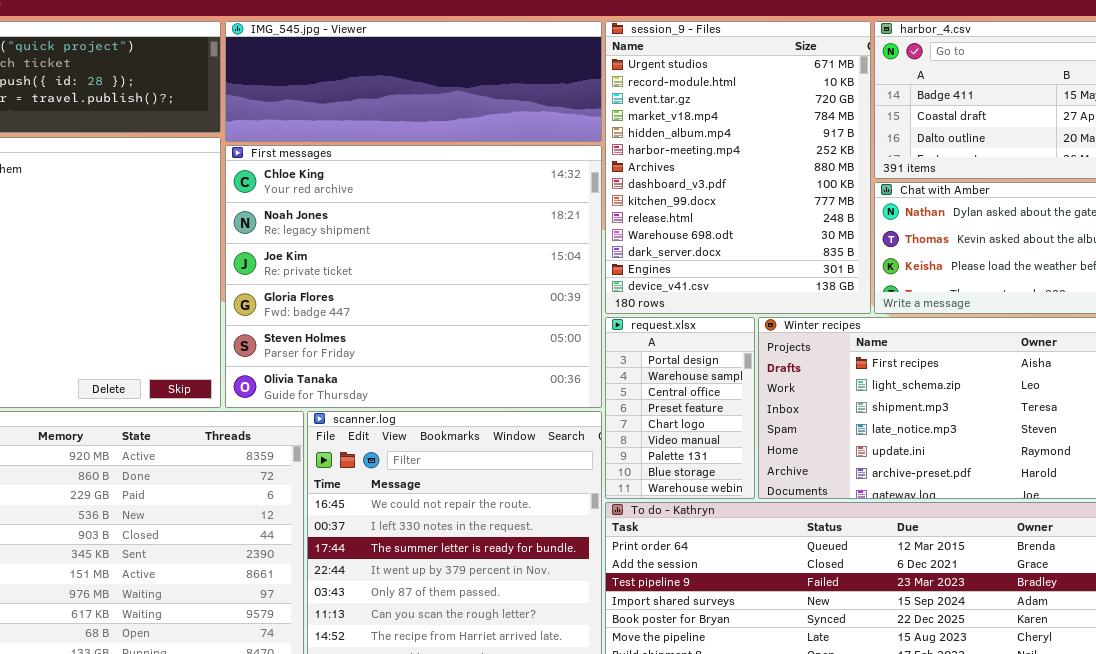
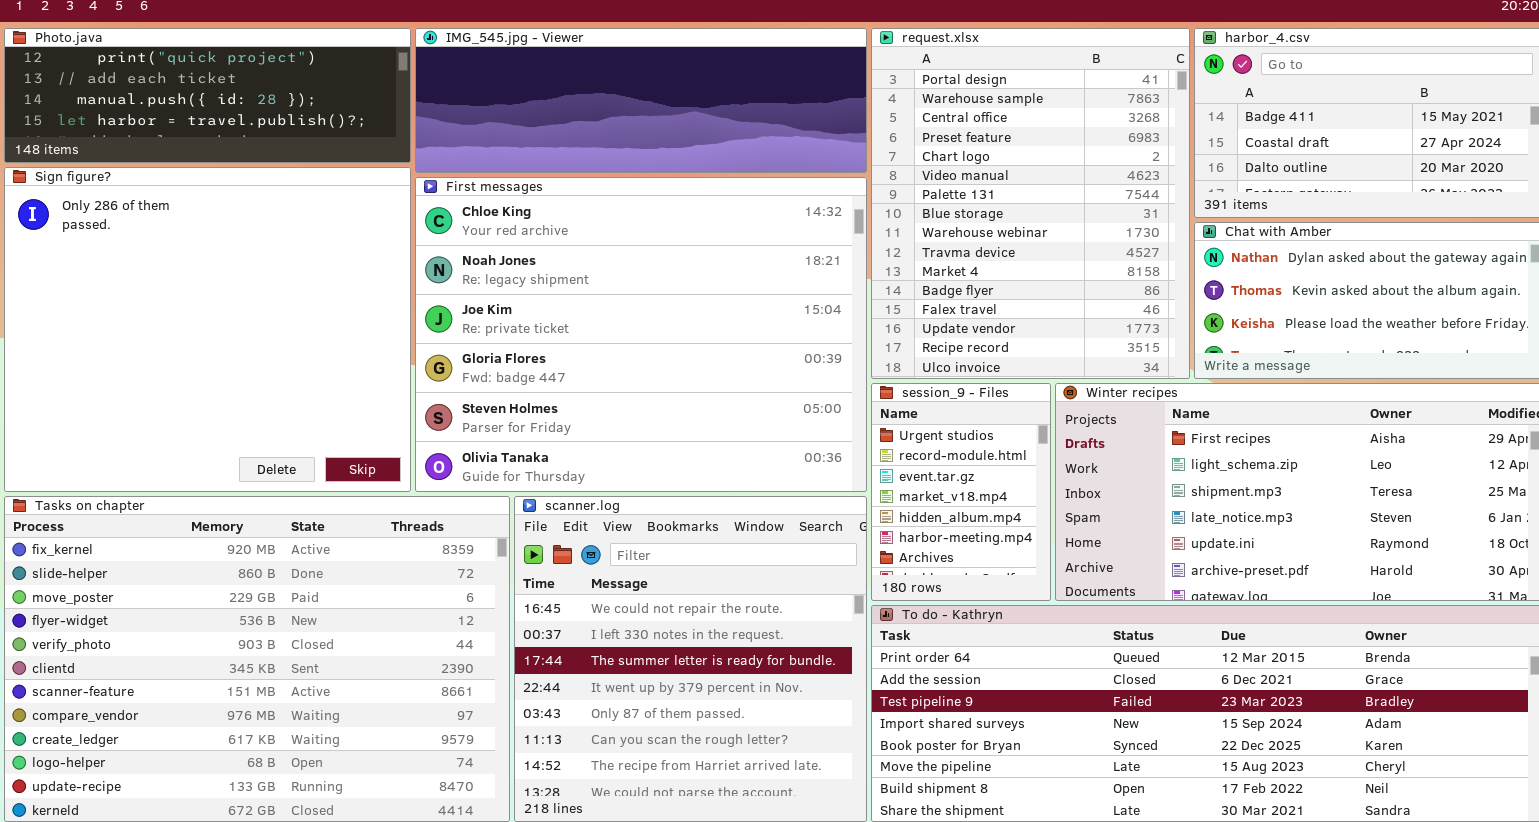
session_9 - Files: [605,21,871,314] -> [871,383,1051,601], moved, resized
request.xlsx: [605,317,755,499] -> [871,28,1190,379], moved, resized

